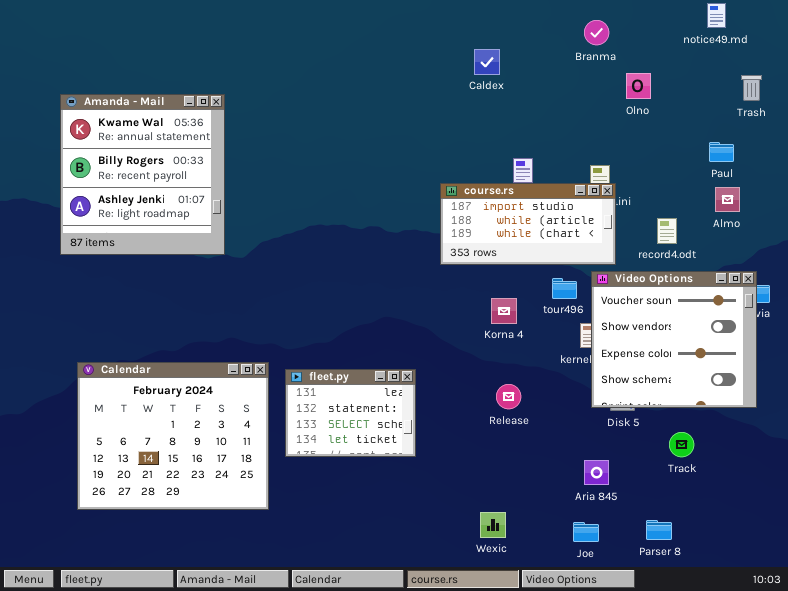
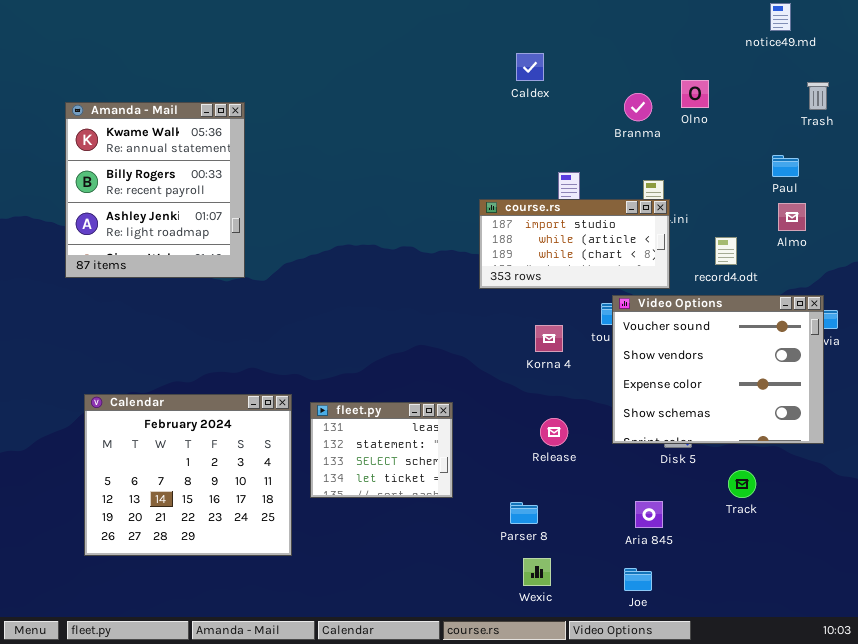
Branma: [584,20,609,45] -> [624,93,652,121], moved
Video Options: [591,271,757,408] -> [612,295,824,444], resized
Parser 8: [646,520,672,540] -> [510,502,538,524], moved

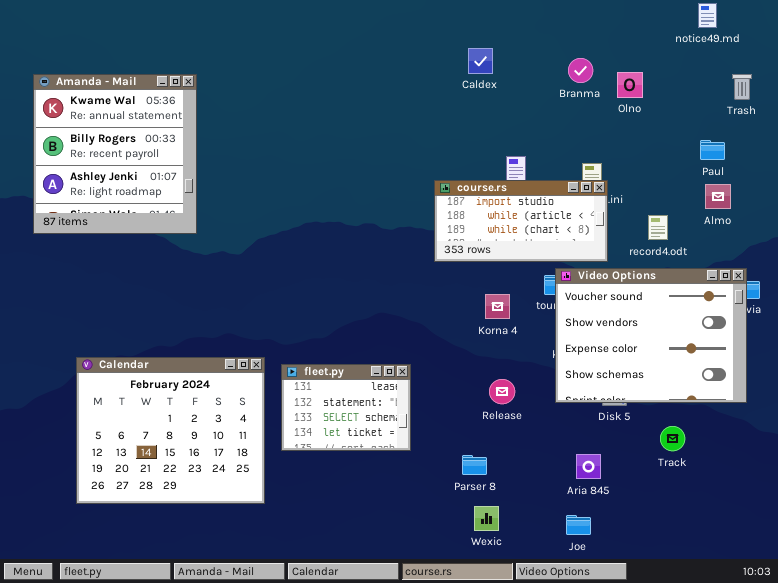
Branma: [624,93,652,121] -> [568,58,593,83], moved
Amanda - Mail: [65,102,245,278] -> [33,74,197,234], moved

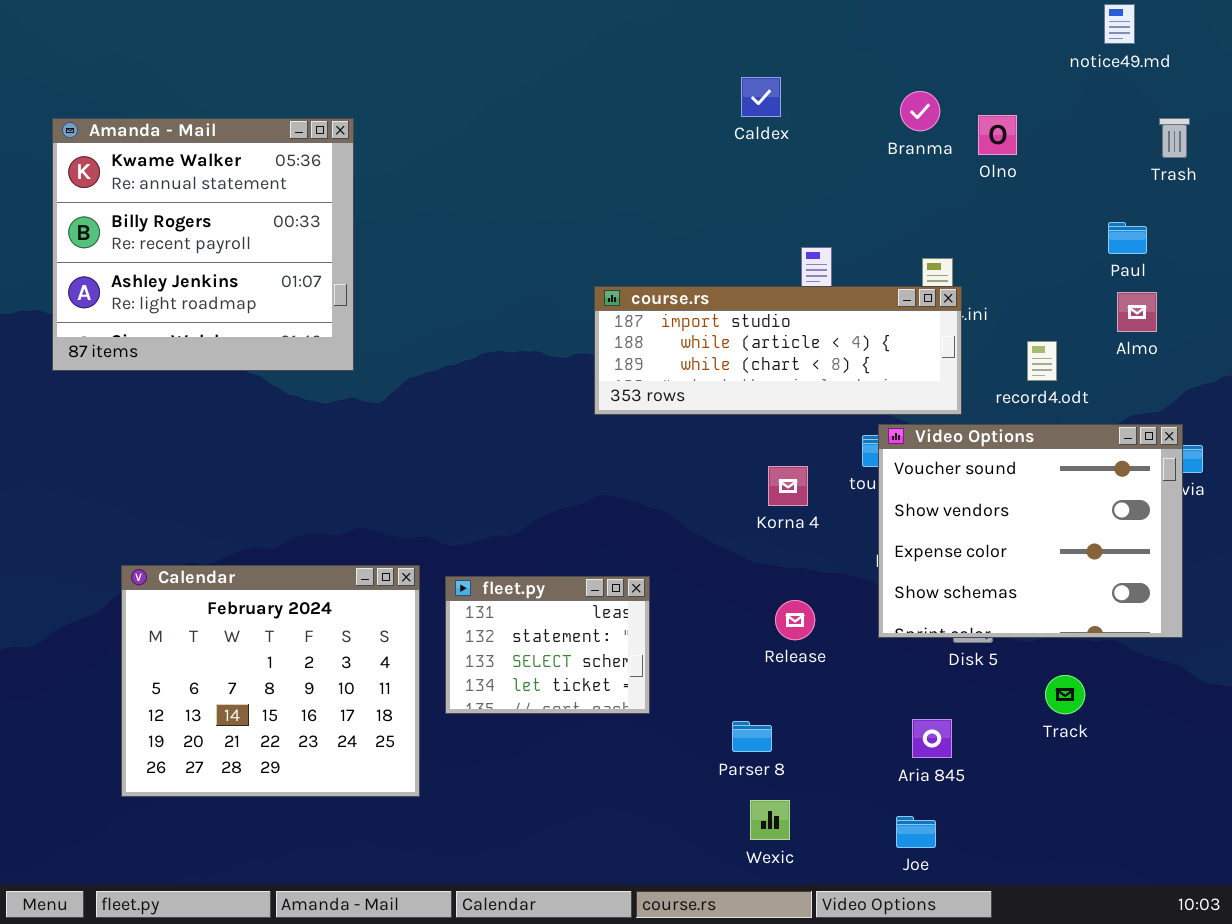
Amanda - Mail: [33,74,197,234] -> [52,118,354,371], resized
course.rs: [434,180,608,262] -> [594,286,962,415], resized

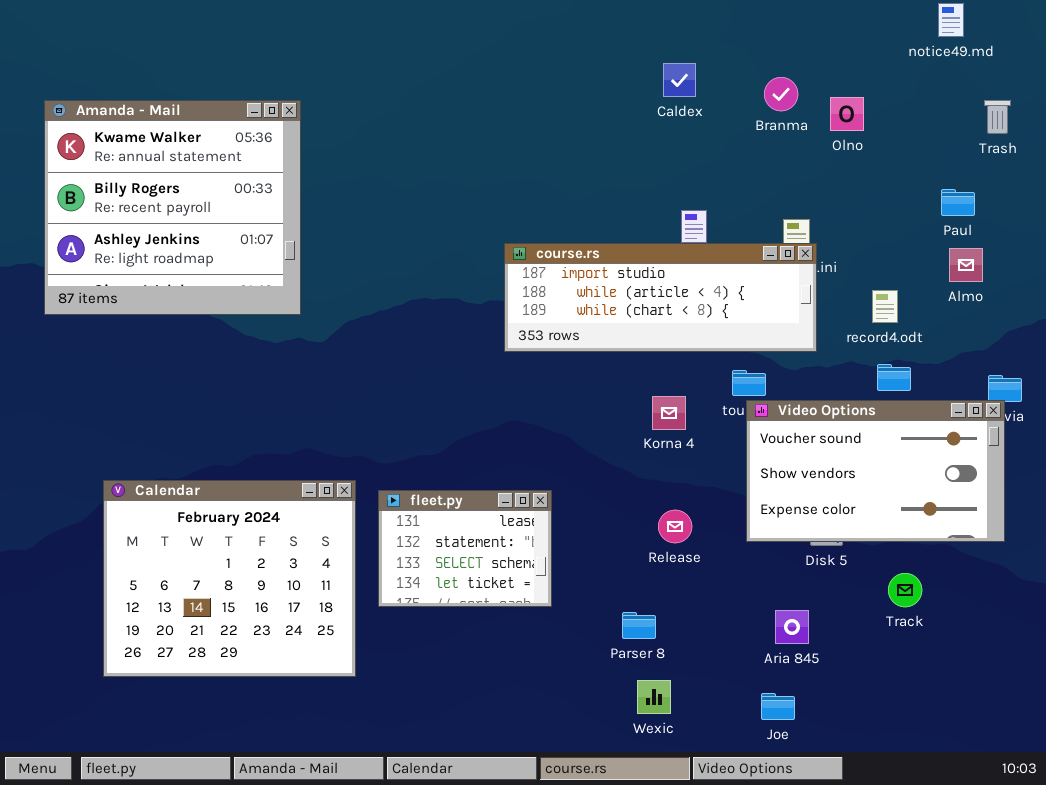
Caldex: [741,77,781,117] -> [663,63,696,97], moved
Video Options: [878,424,1183,638] -> [746,400,1005,542], resized

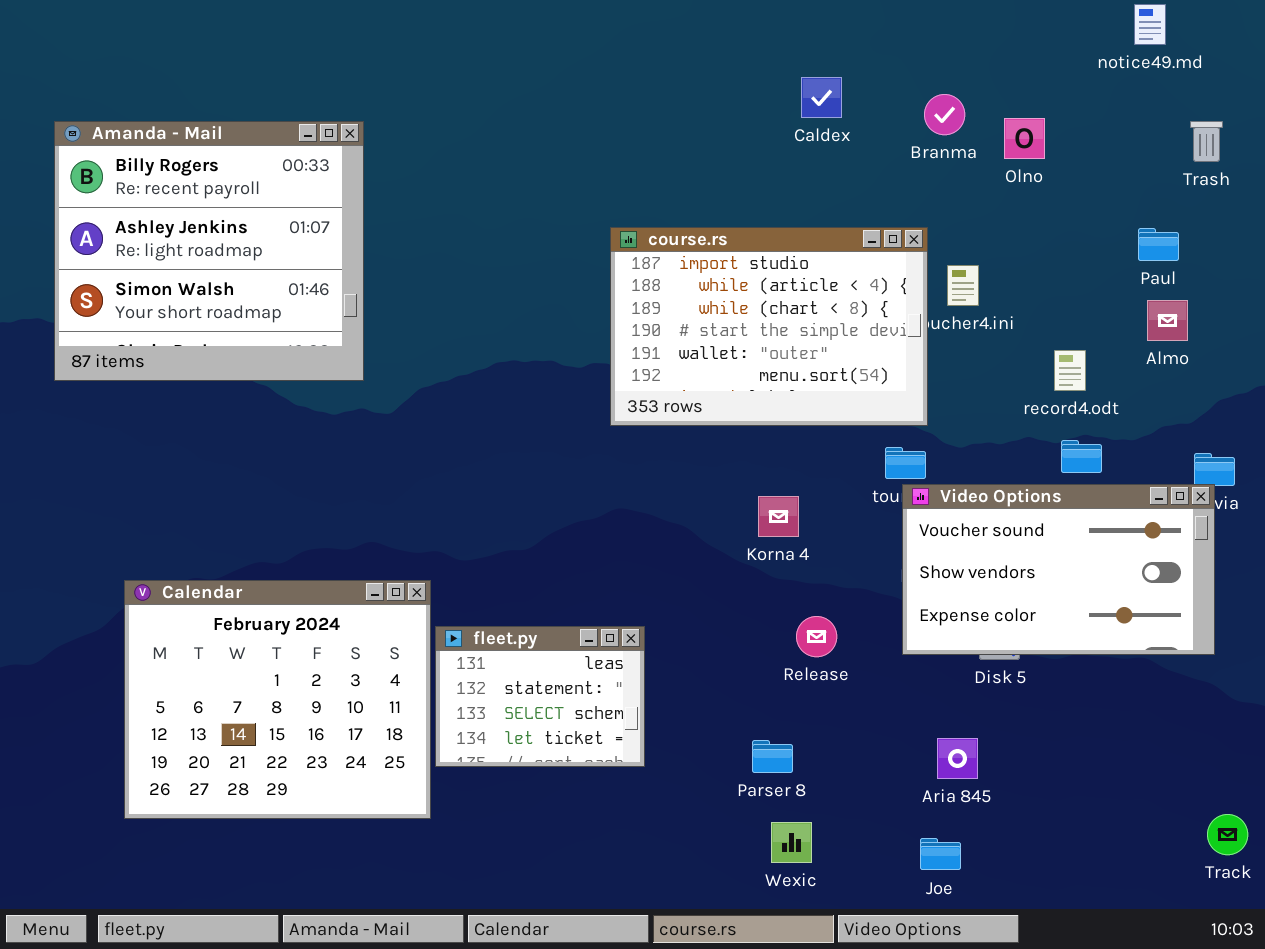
Amanda - Mail: [44,100,301,315] -> [54,121,364,381], scrolled down 1 row
course.rs: [504,243,817,352] -> [610,227,928,426], resized
Korna 4: [652,396,686,430] -> [758,496,799,537], moved
fleet.py: [378,490,552,607] -> [435,626,645,767], moved
Track: [888,573,922,607] -> [1207,814,1248,855], moved

